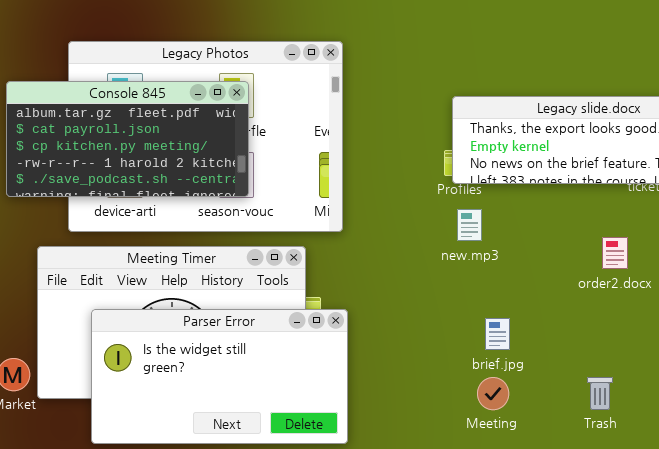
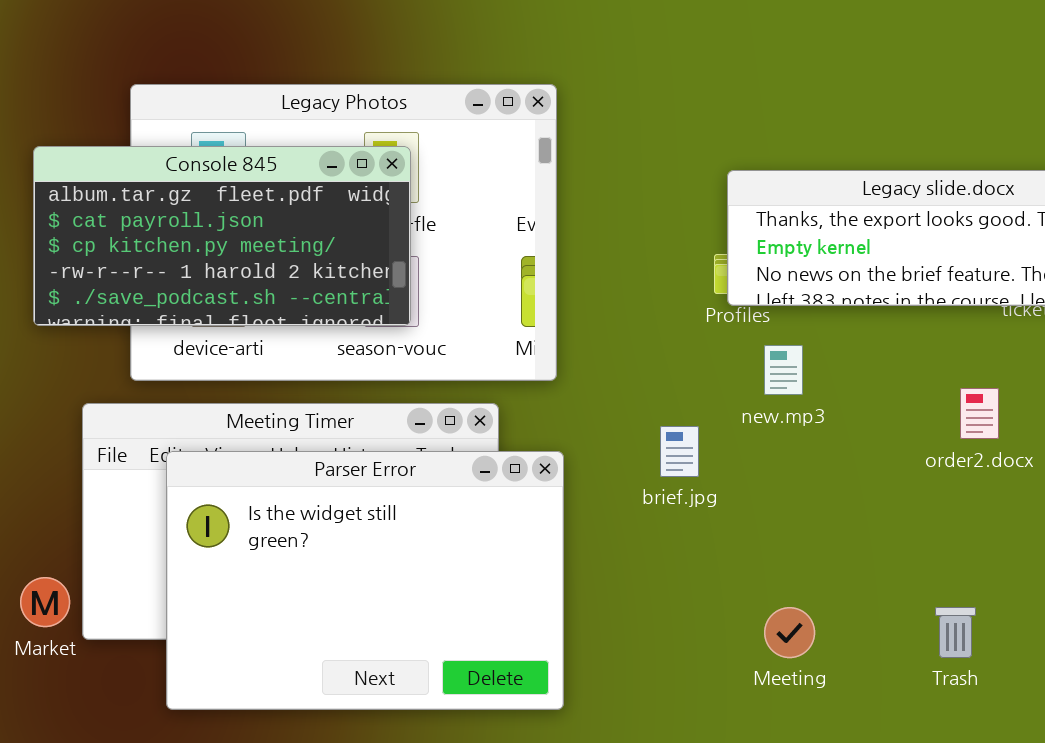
new.mp3: [457,209,482,241] -> [764,345,803,395], moved
Parser Error: [91,309,348,444] -> [166,451,564,710], resized
brief.jpg: [485,318,510,350] -> [660,426,699,477], moved

